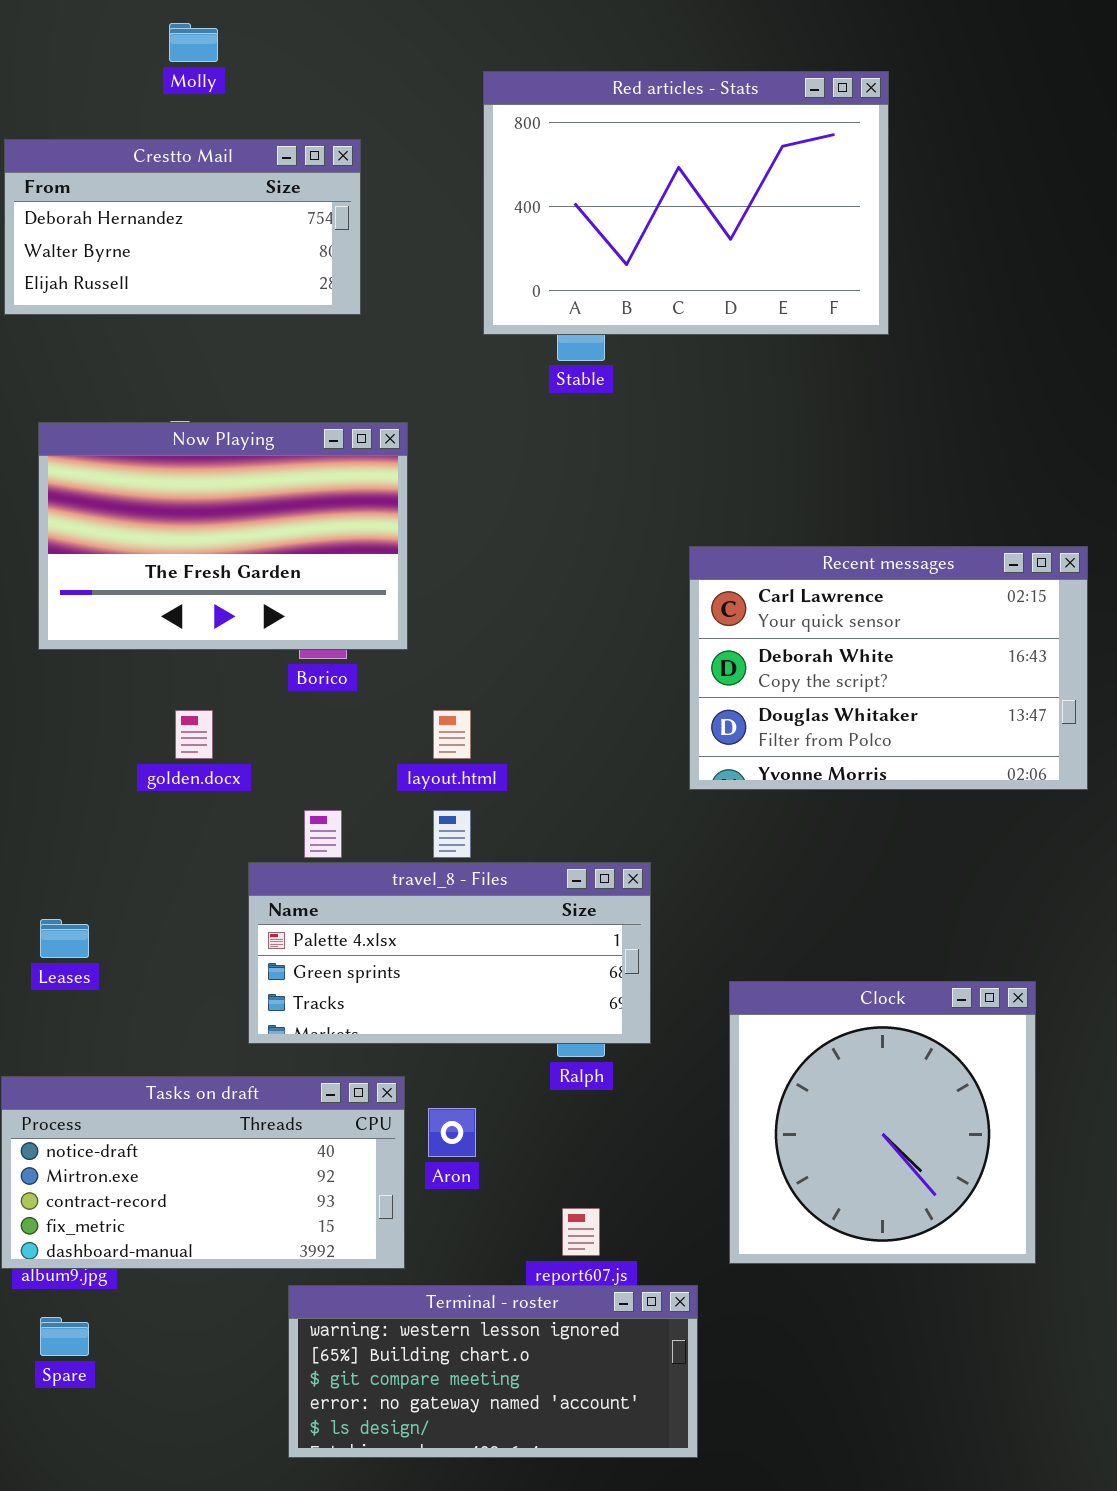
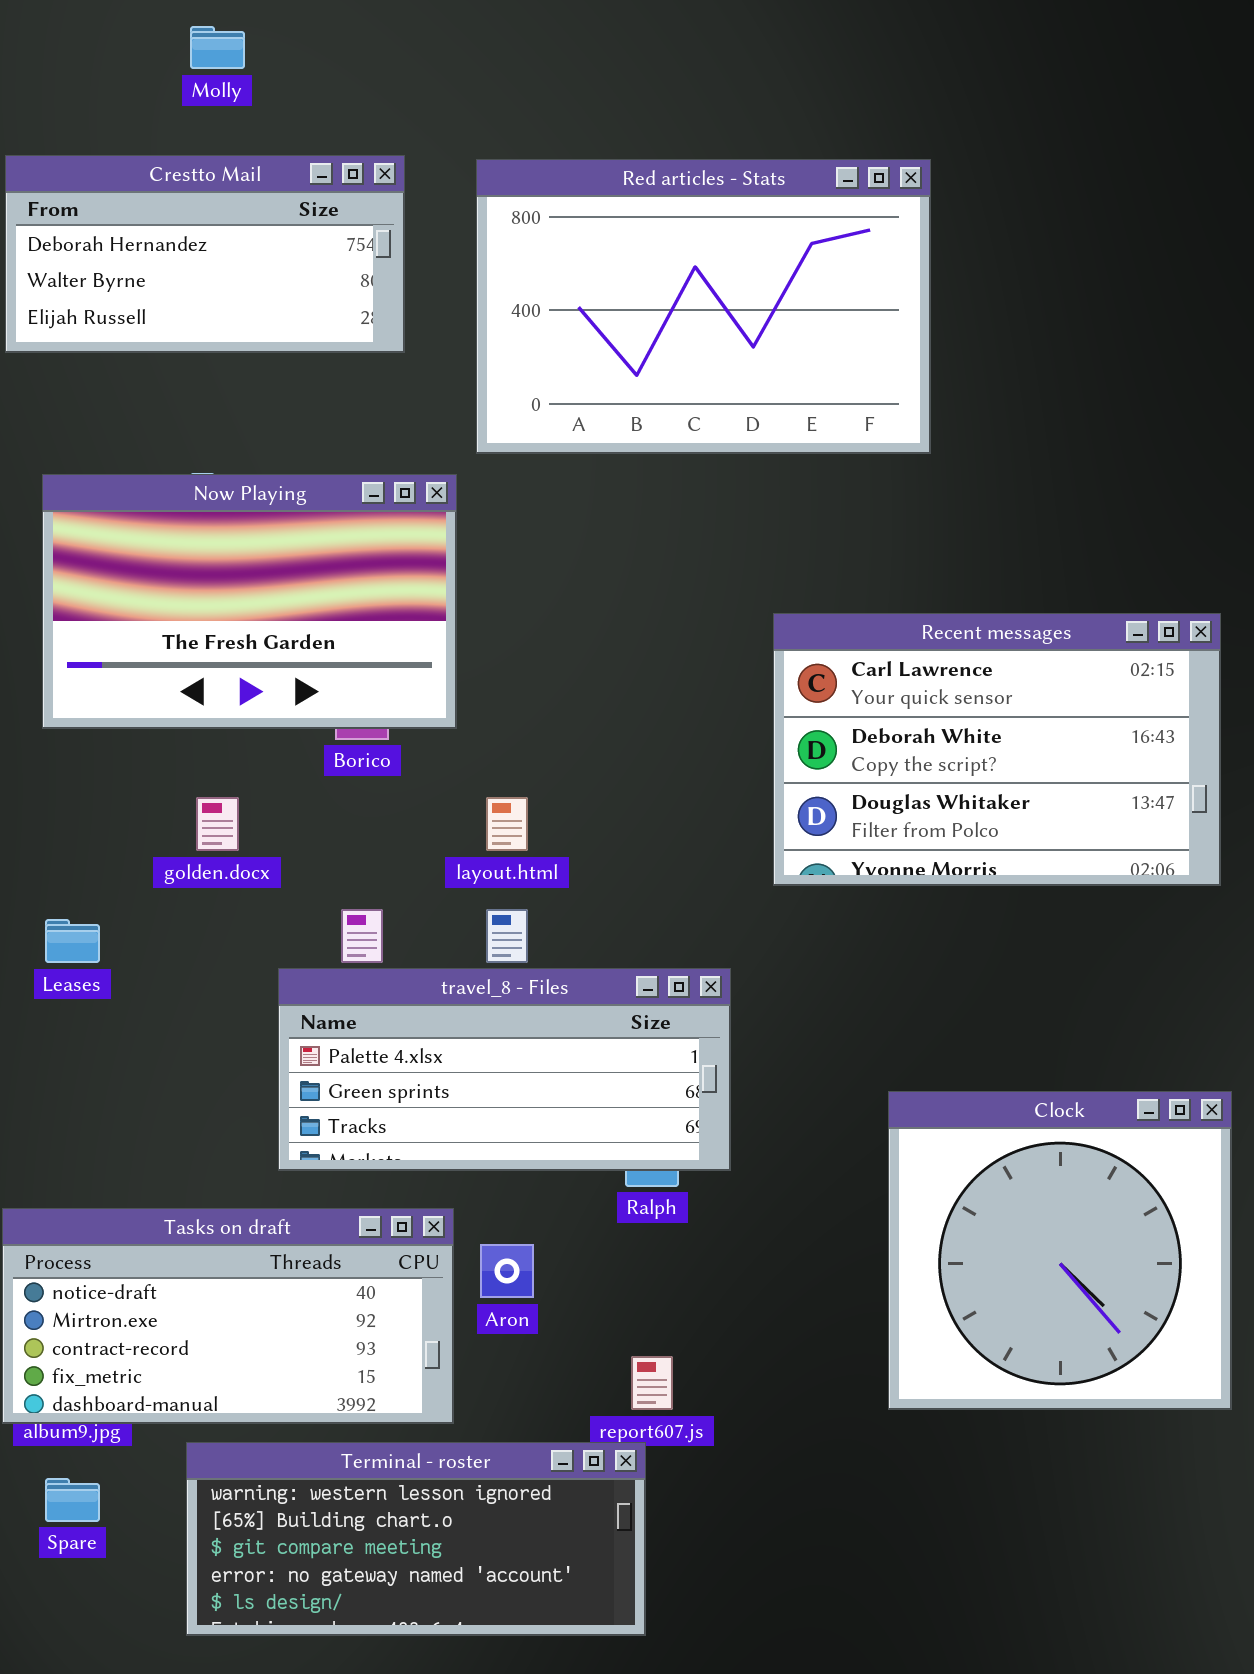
Red articles - Stats: [483,71,889,335] -> [476,159,931,454], moved
Leases: [40,919,89,958] -> [45,919,100,963], moved
Clock: [729,981,1036,1264] -> [888,1091,1232,1410], moved
Terminal - roster: [288,1285,698,1458] -> [186,1442,646,1636], moved

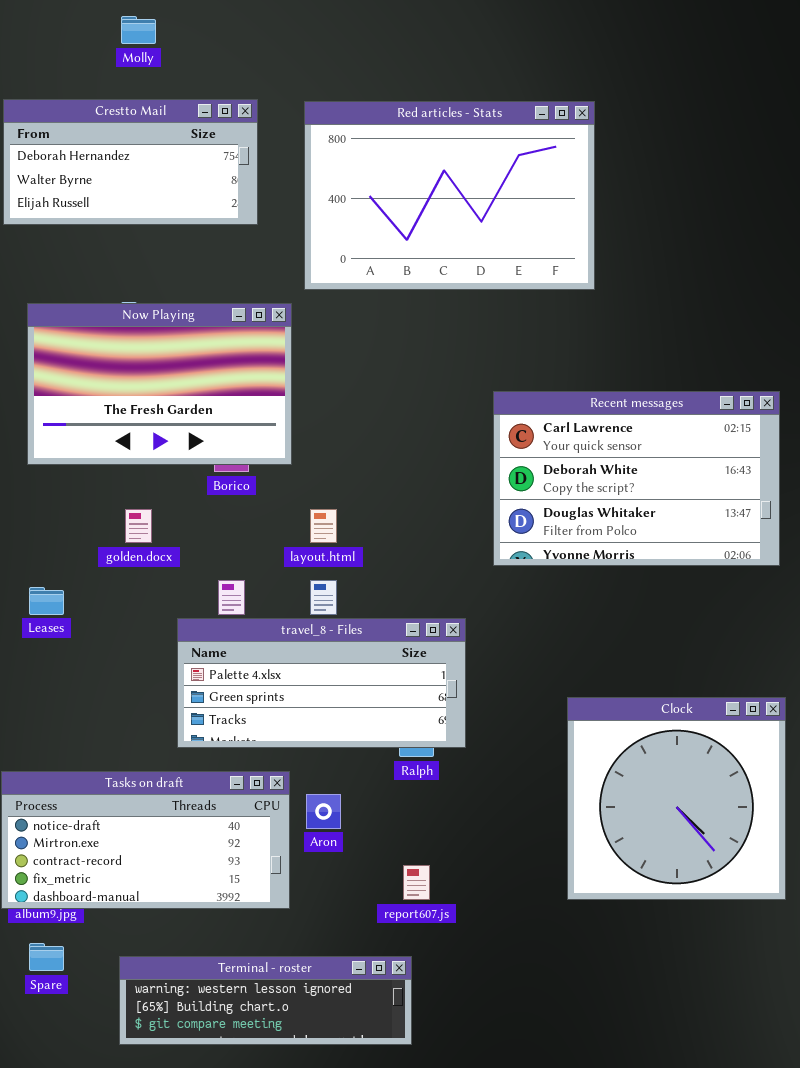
Terminal - roster: [186,1442,646,1636] -> [119,956,412,1045], resized

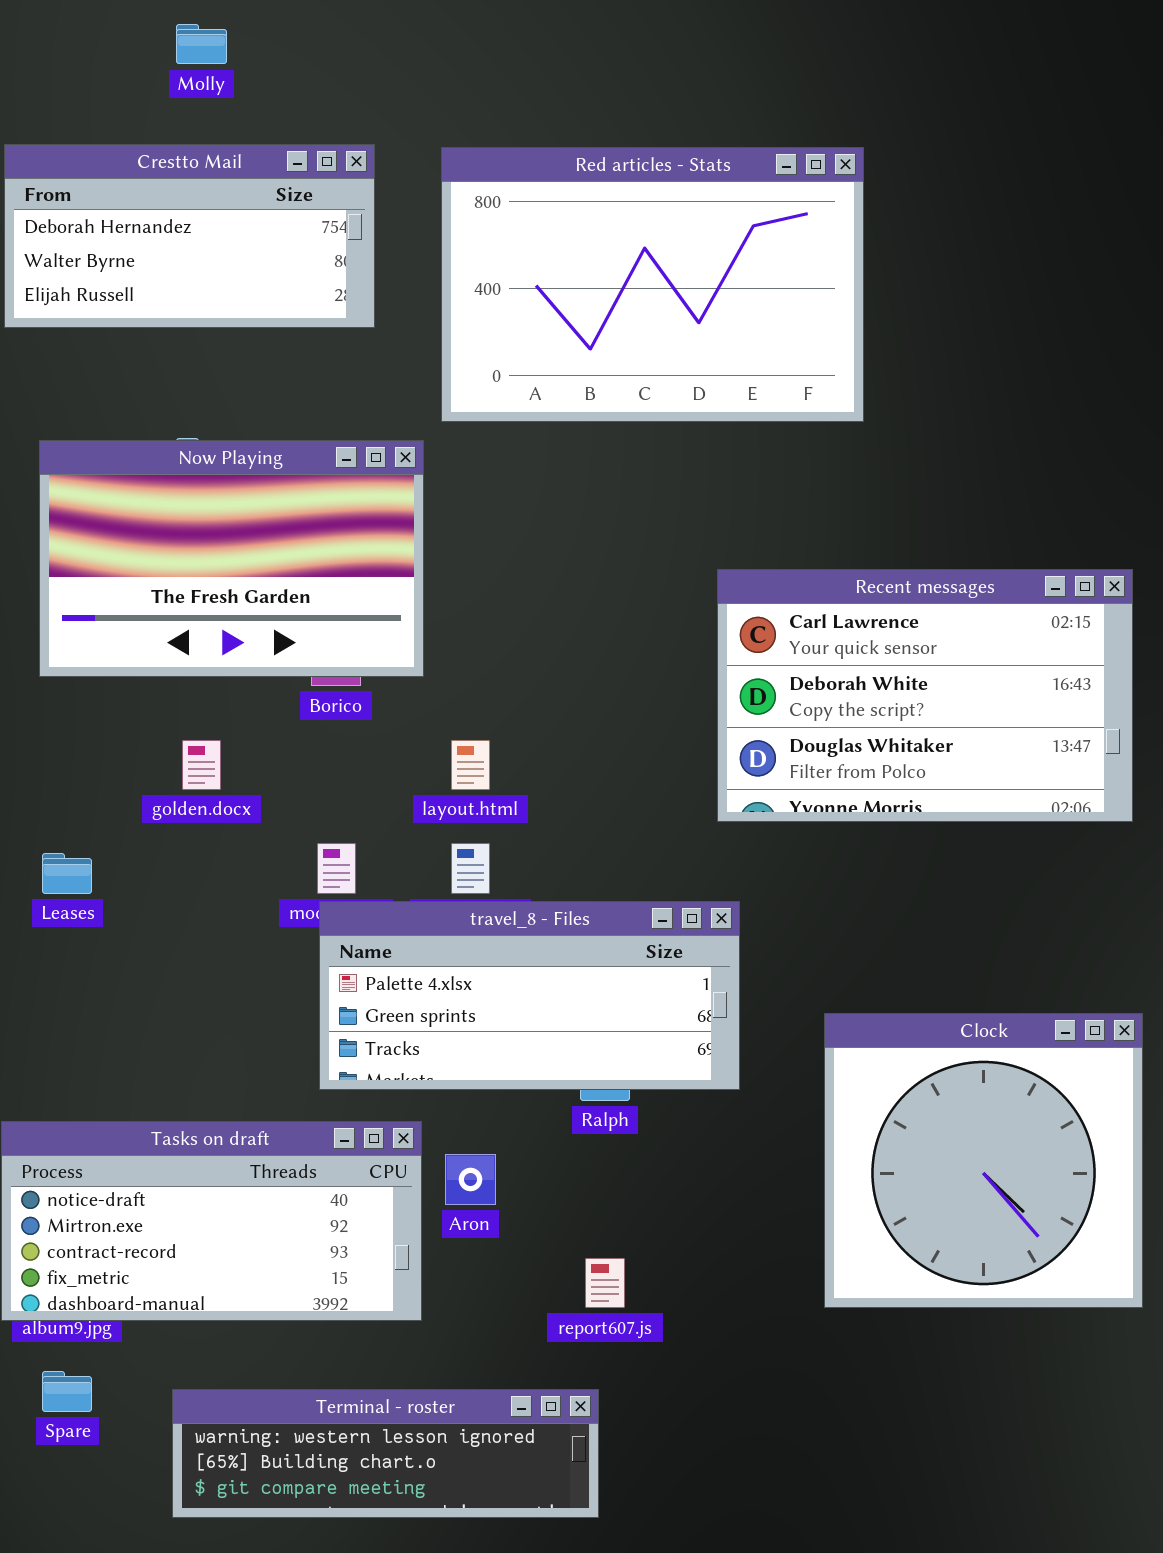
travel_8 - Files: [177,618,466,748] -> [319,901,740,1090], moved

